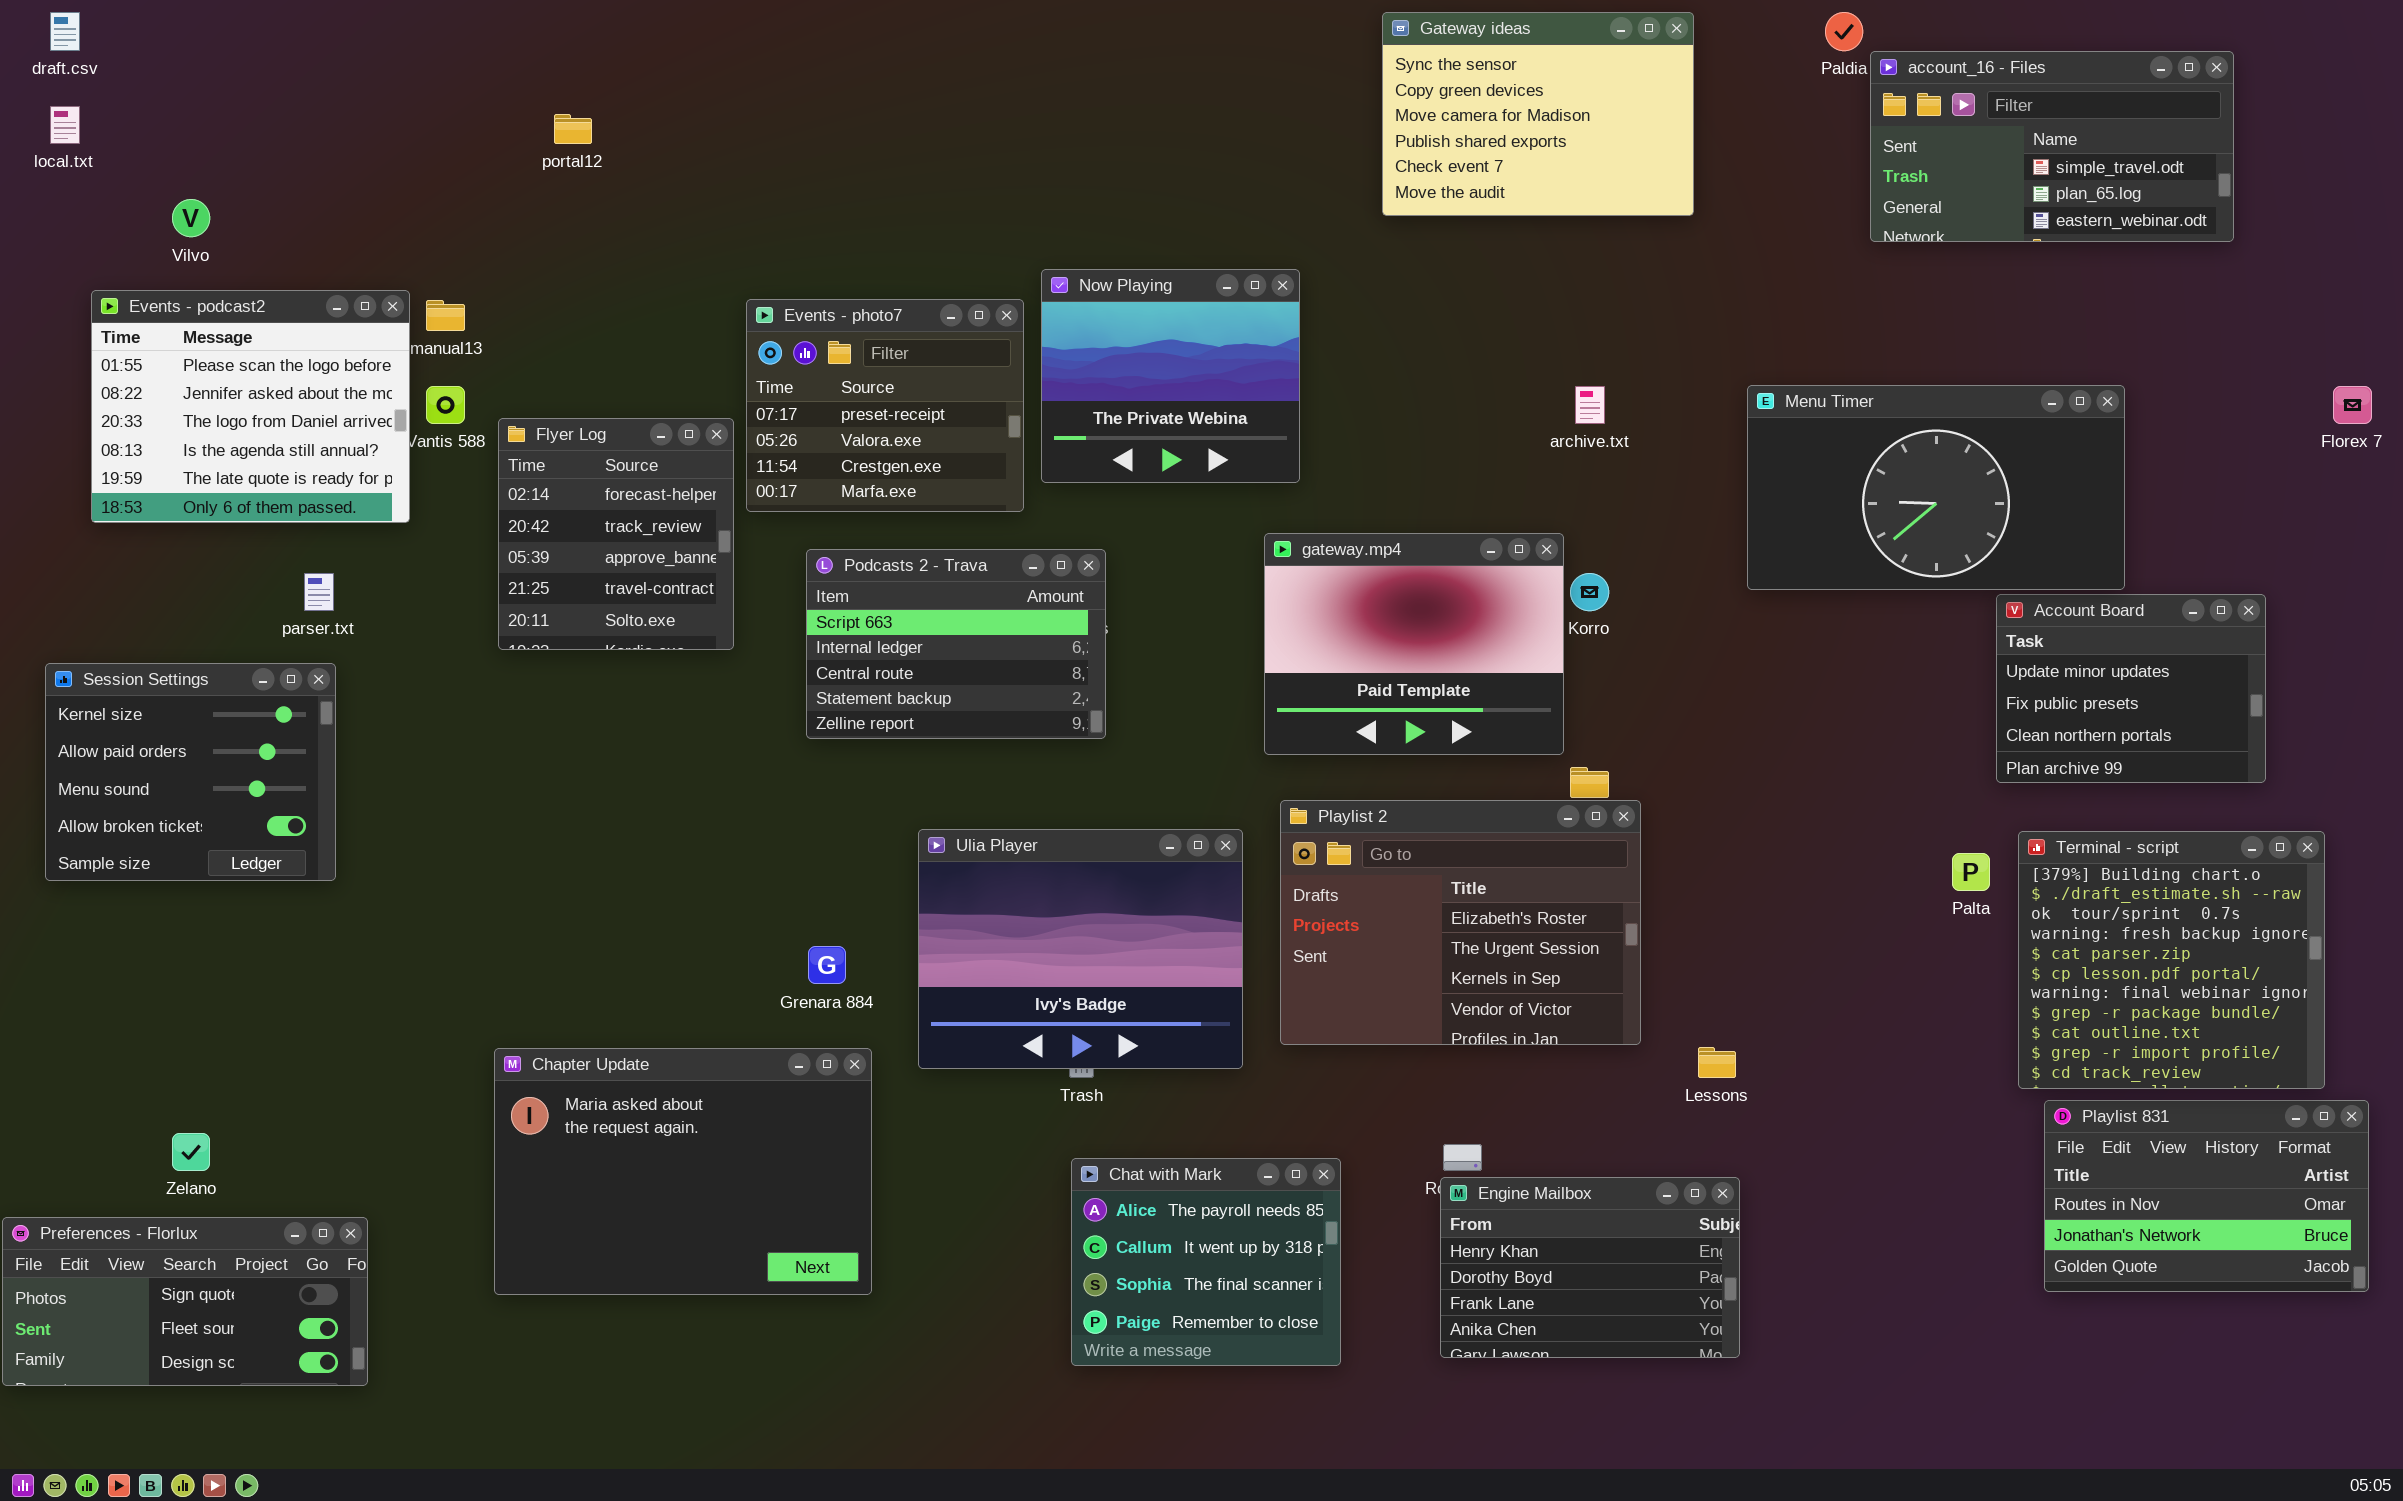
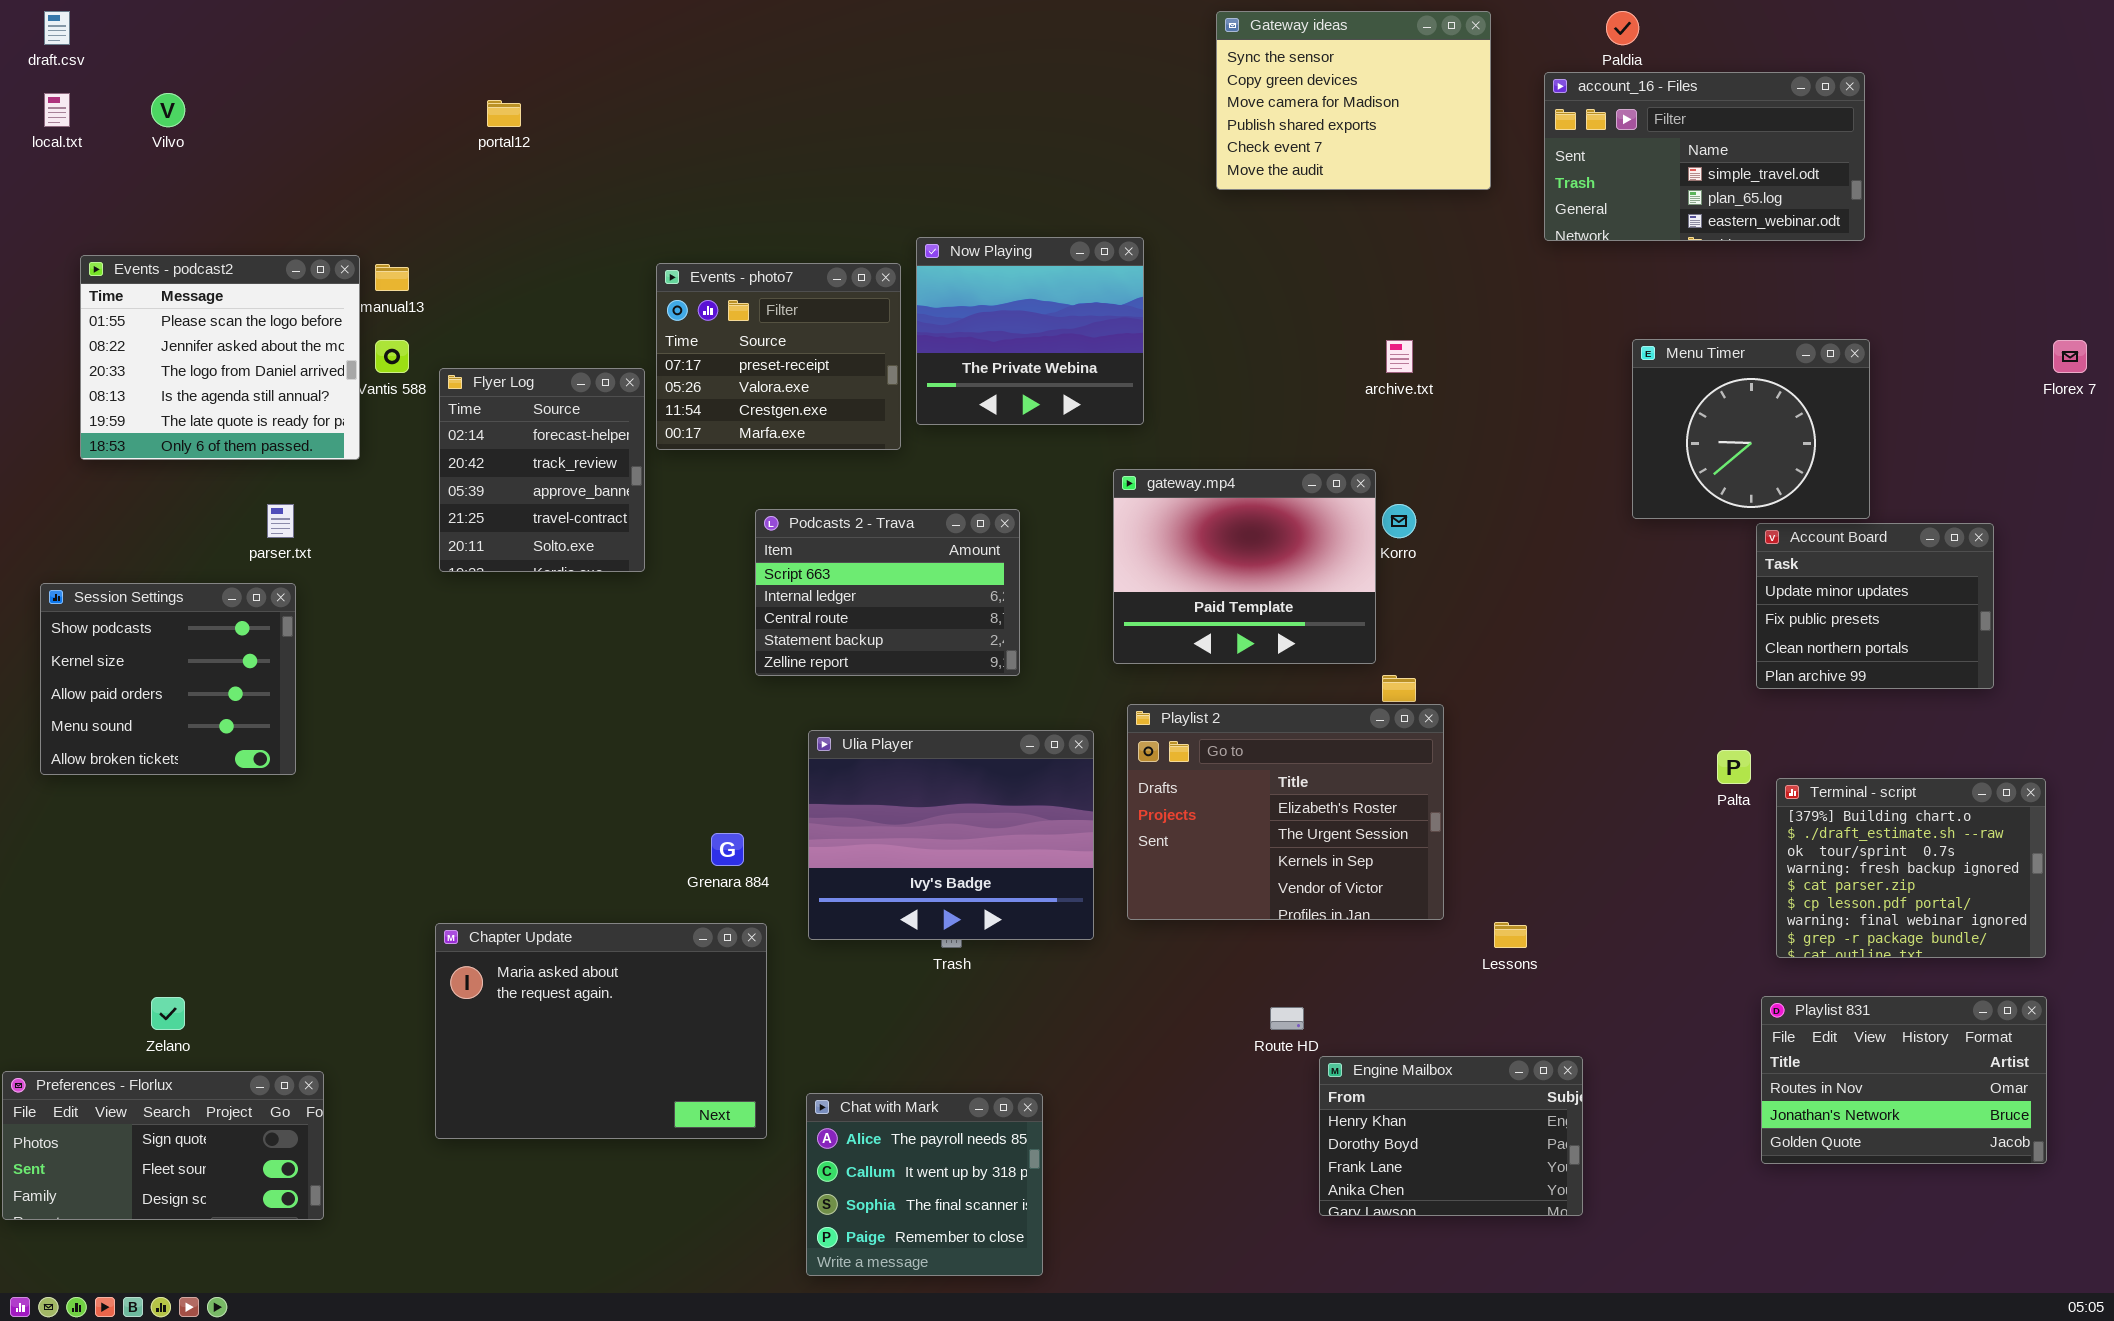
account_16 - Files: [1870,51,2234,242] -> [1544,72,1865,241], moved
Vilvo: [172,199,210,237] -> [151,93,185,127], moved
Menu Timer: [1747,385,2125,590] -> [1632,339,1870,519], resized
Podcasts 2 - Trava: [806,549,1106,739] -> [755,509,1020,676], moved
Session Settings: [45,663,336,881] -> [40,583,296,775], scrolled up 1 row
Terminal - script: [2018,831,2325,1089] -> [1776,778,2046,958], resized
Playlist 831: [2044,1100,2369,1292] -> [1761,996,2047,1164], moved
Chat with Mark: [1071,1158,1341,1366] -> [806,1093,1043,1276], moved
Engine Mailbox: [1440,1177,1740,1358] -> [1319,1056,1583,1216], moved

